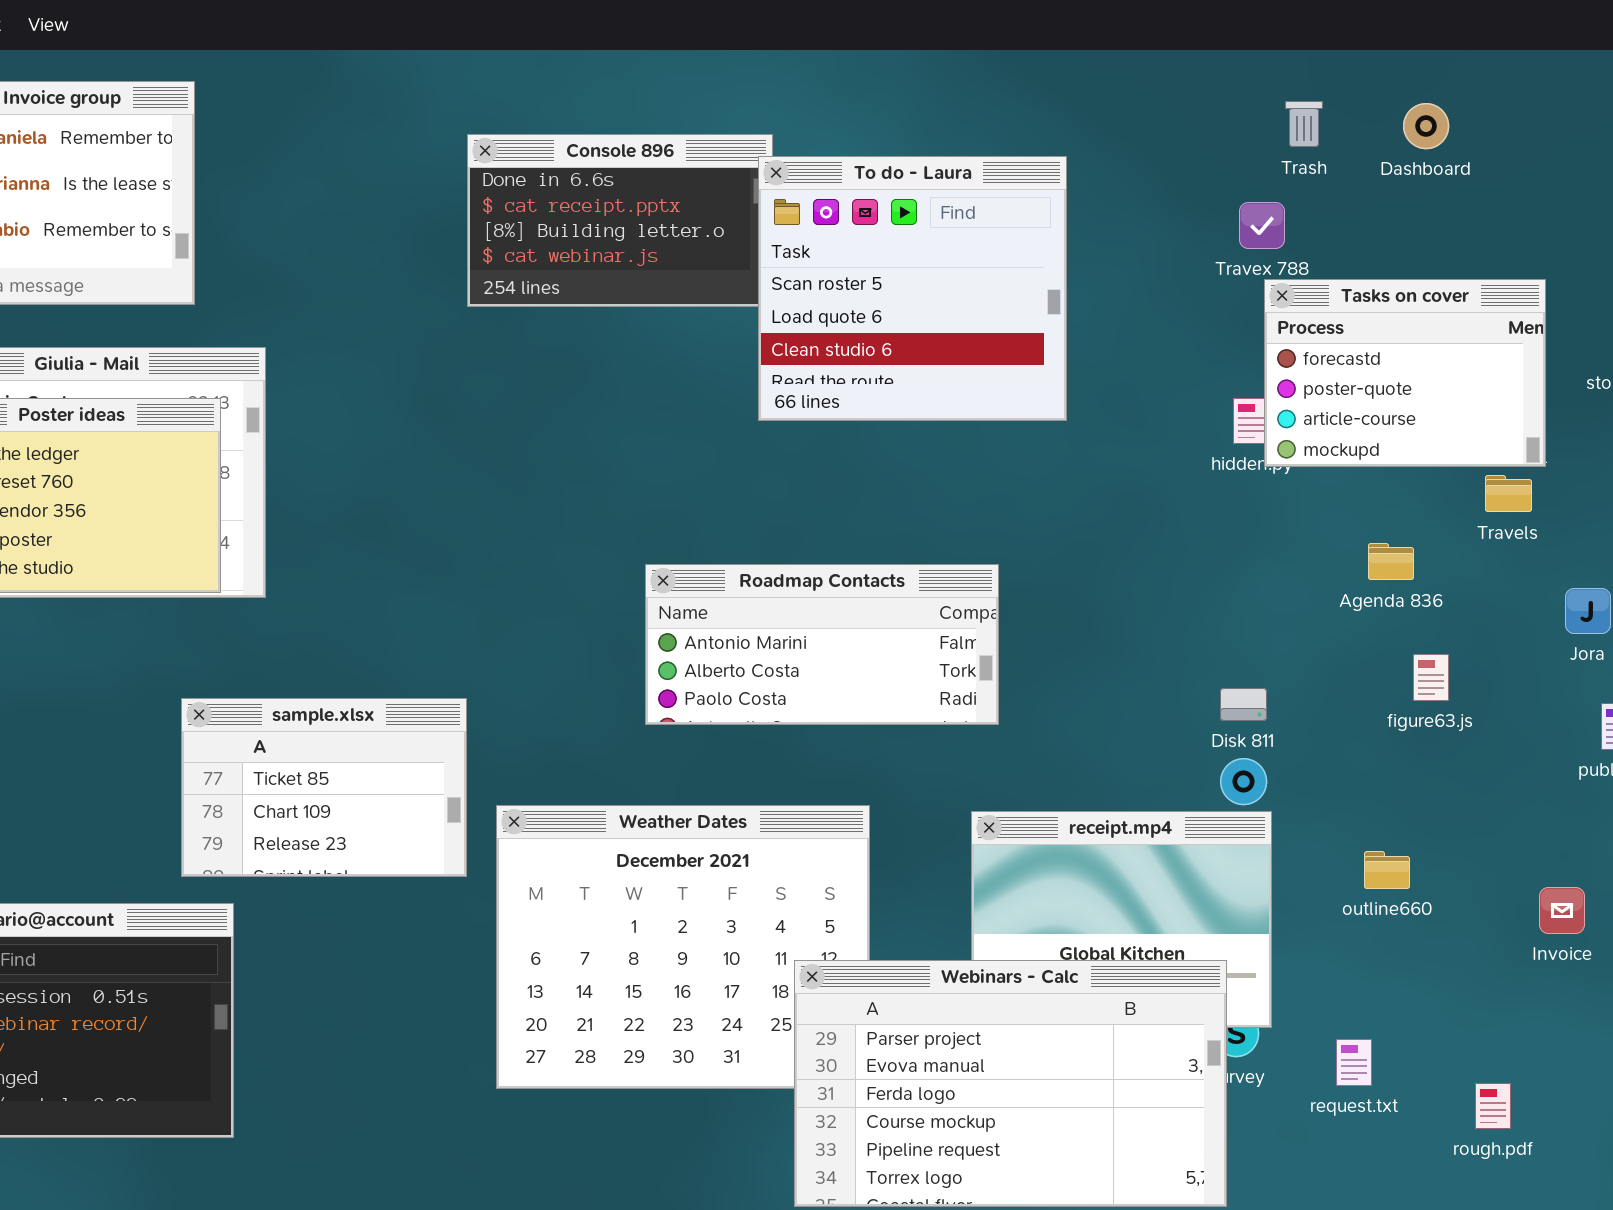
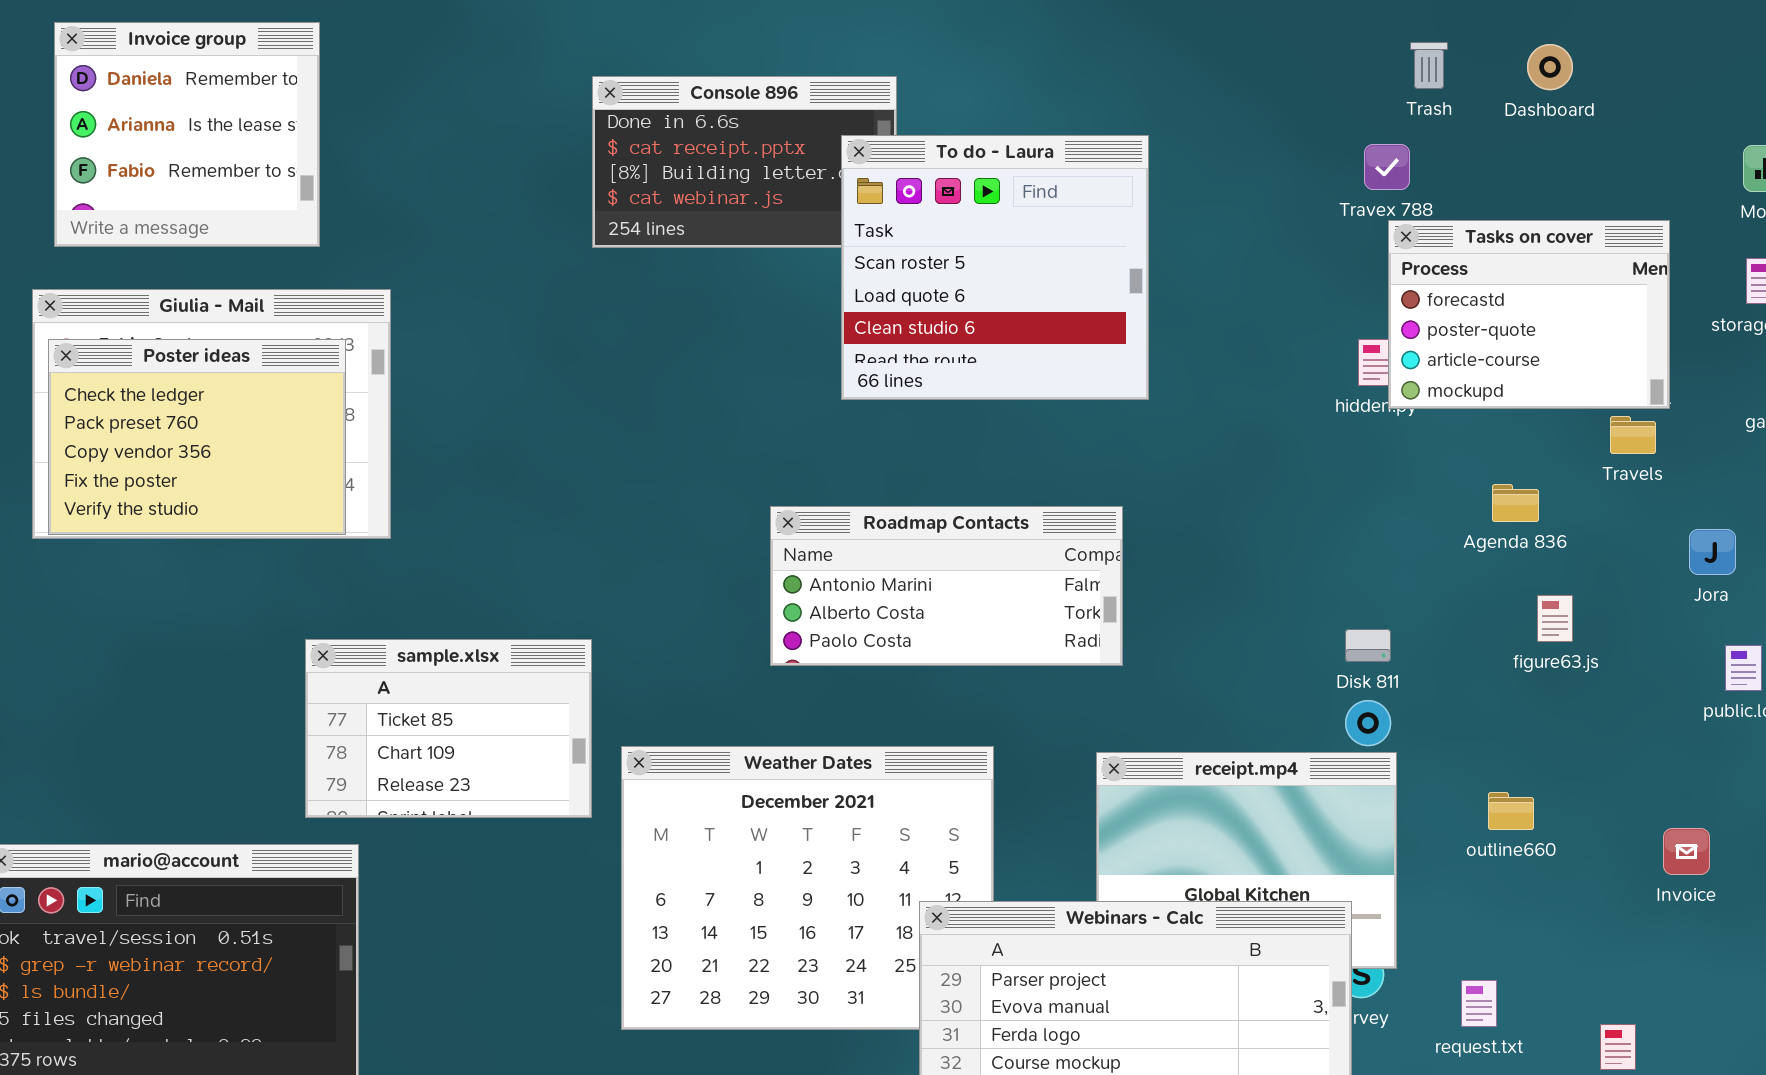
To do - Laura: [758,156,1067,421] -> [841,135,1149,400], moved

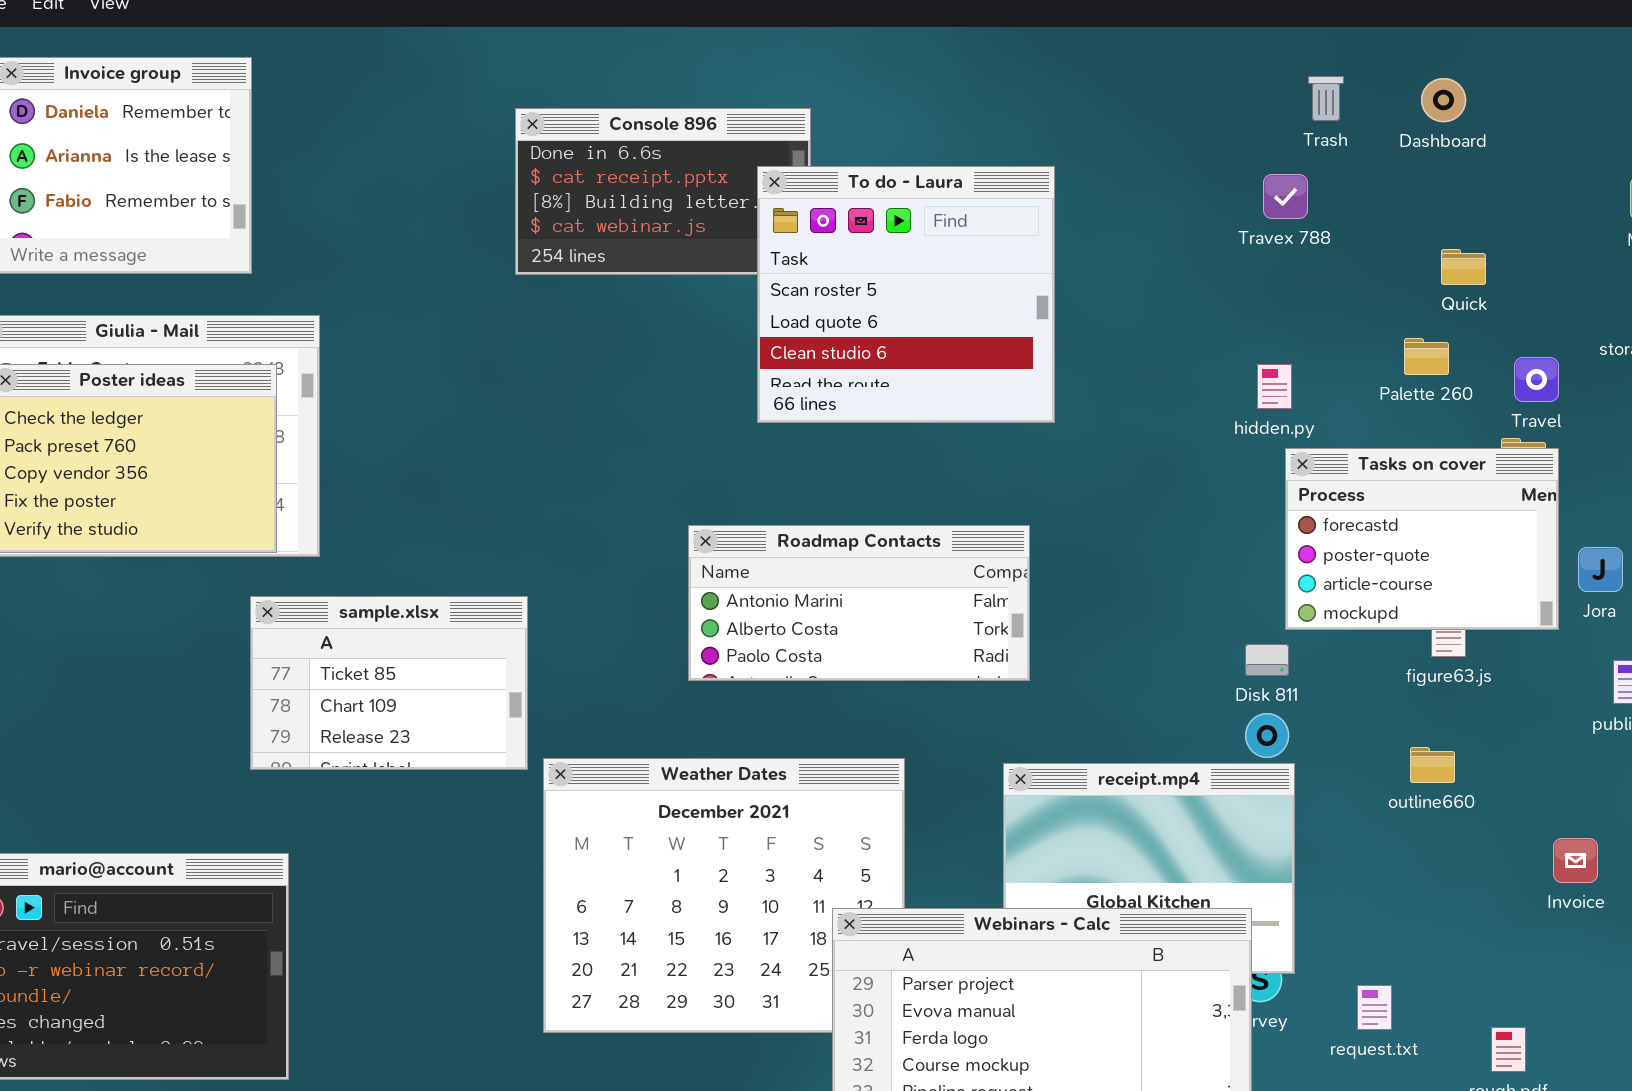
Tasks on cover: [1388,220,1670,409] -> [1285,448,1559,630], moved
sample.xlsx: [305,639,592,818] -> [250,596,528,770], moved
outline660: [1488,792,1534,830] -> [1410,747,1455,783], moved

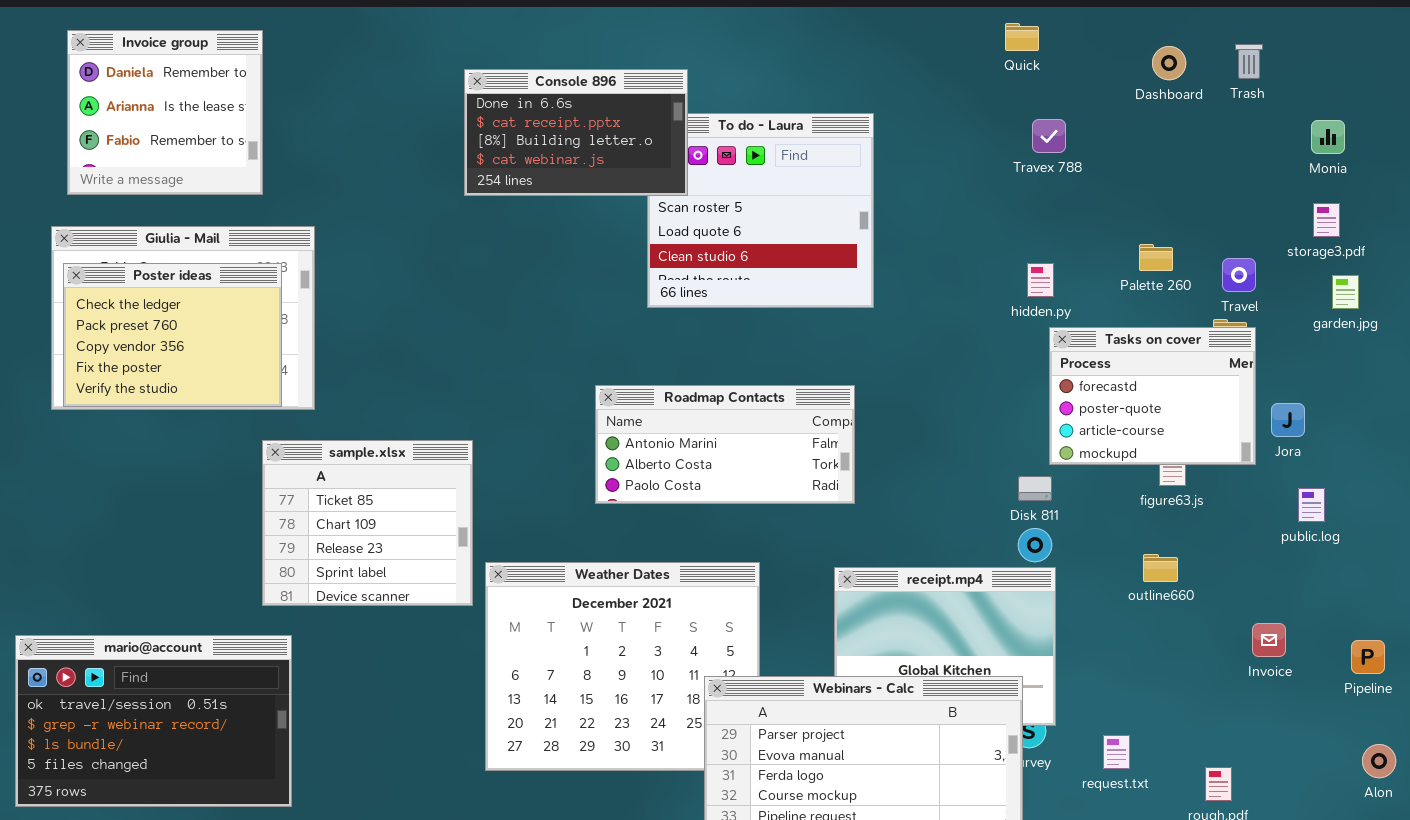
Trash: [1308,76,1344,121] -> [1235,44,1263,79], moved
Console 896: [515,108,811,275] -> [464,69,688,196], raised
Quick: [1441,249,1486,285] -> [1005,23,1039,51], moved
sample.xlsx: [250,596,528,770] -> [262,440,473,606], resized

